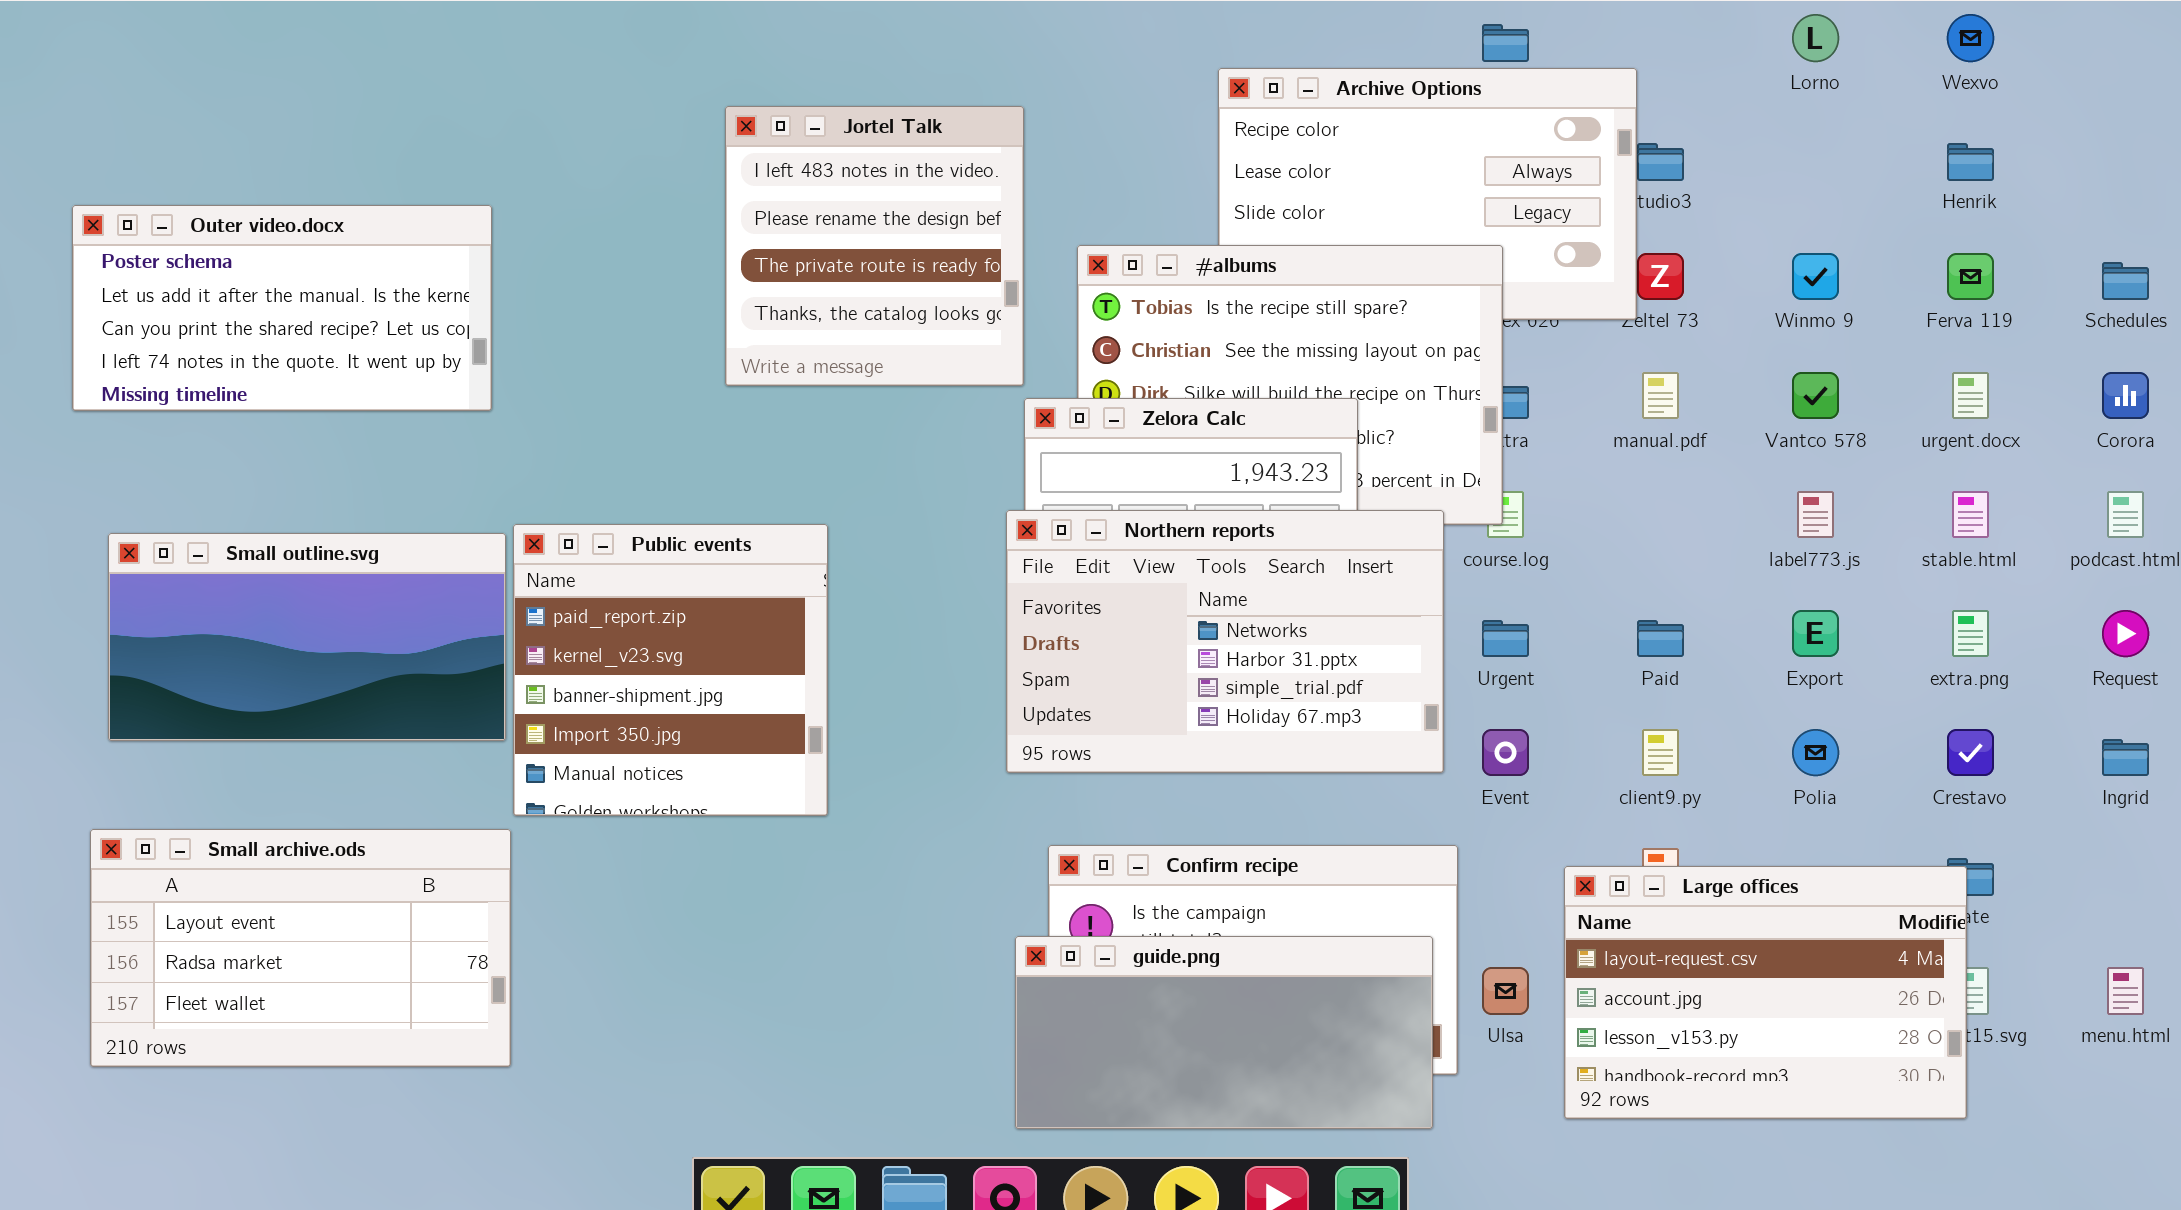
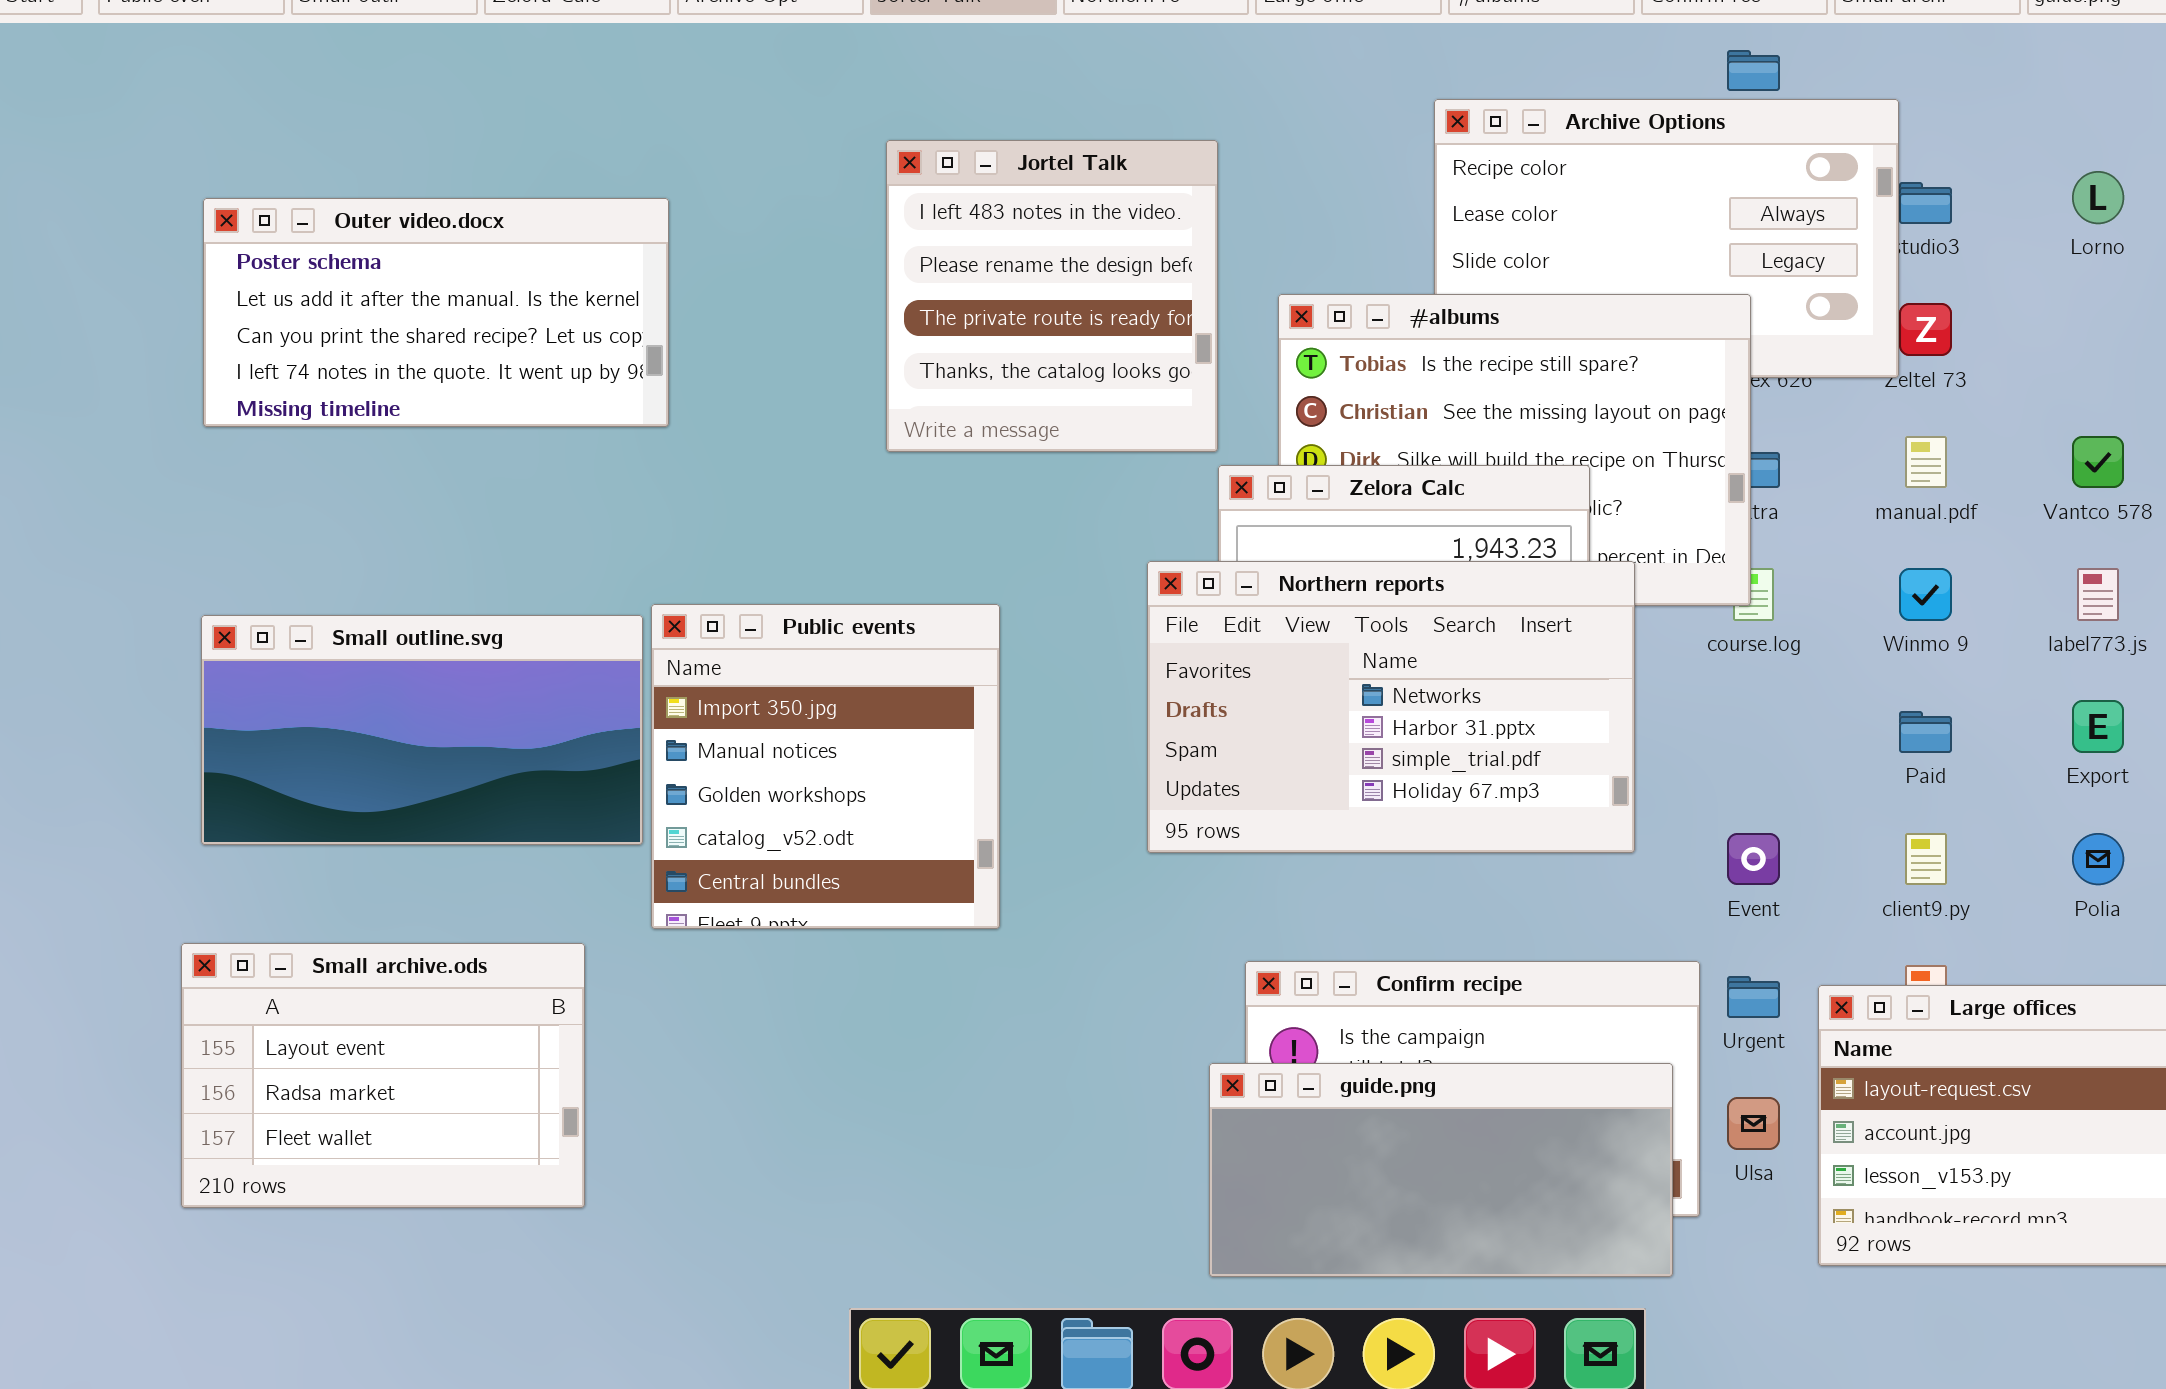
Lorno: [1792,14,1839,62] -> [2072,171,2124,224], moved
Outer video.docx: [72,205,492,411] -> [203,198,669,427], moved
Winmo 9: [1792,253,1839,300] -> [1899,568,1952,621], moved
Northern reports: [1006,510,1444,773] -> [1147,561,1635,853], moved
Public events: [513,524,828,816] -> [651,604,1000,929], scrolled down 3 rows
Urgent: [1482,620,1529,657] -> [1727,976,1780,1018], moved
Small archive.ods: [90,829,511,1067] -> [181,943,585,1208], resized

